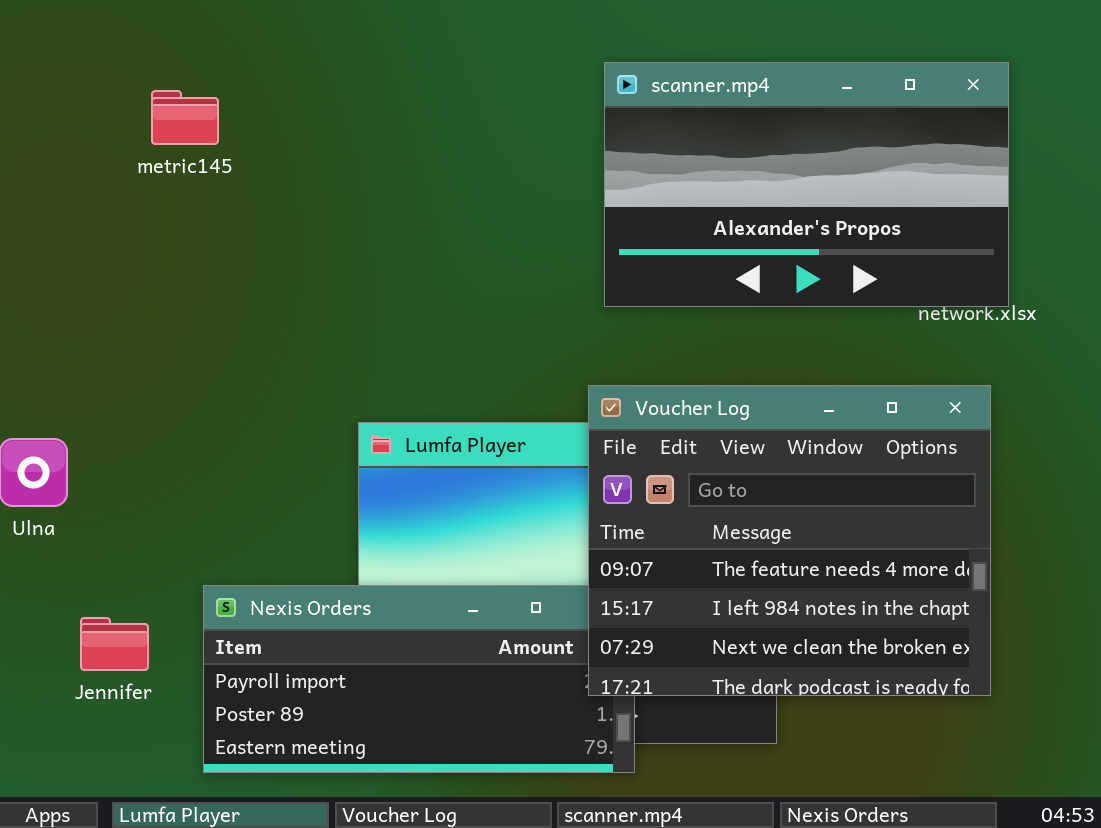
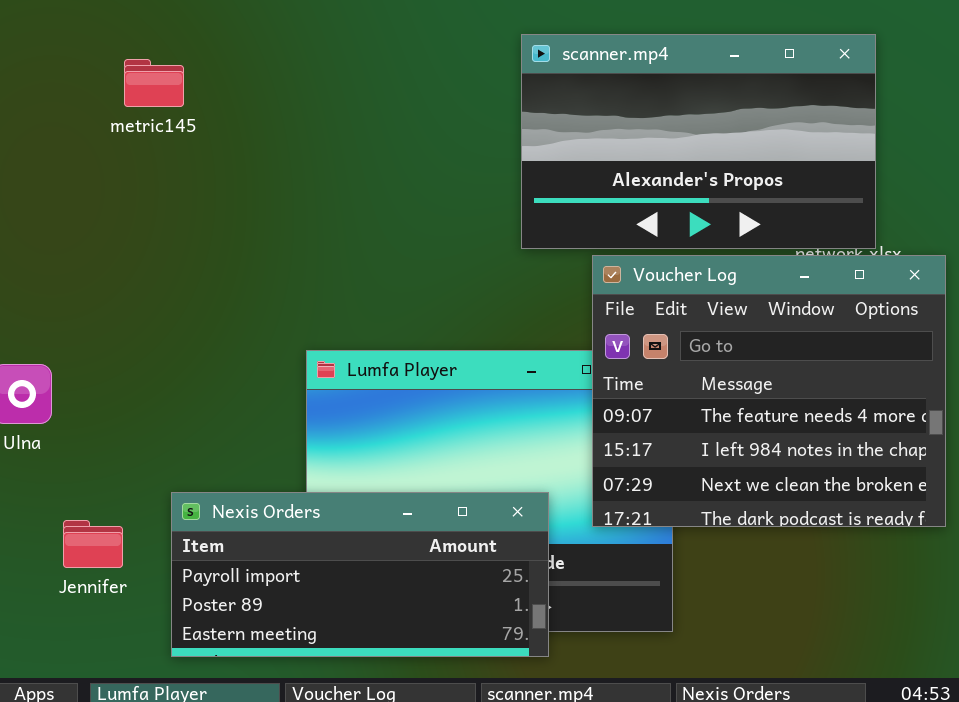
Voucher Log: [588,385,991,696] -> [592,255,946,527], moved

